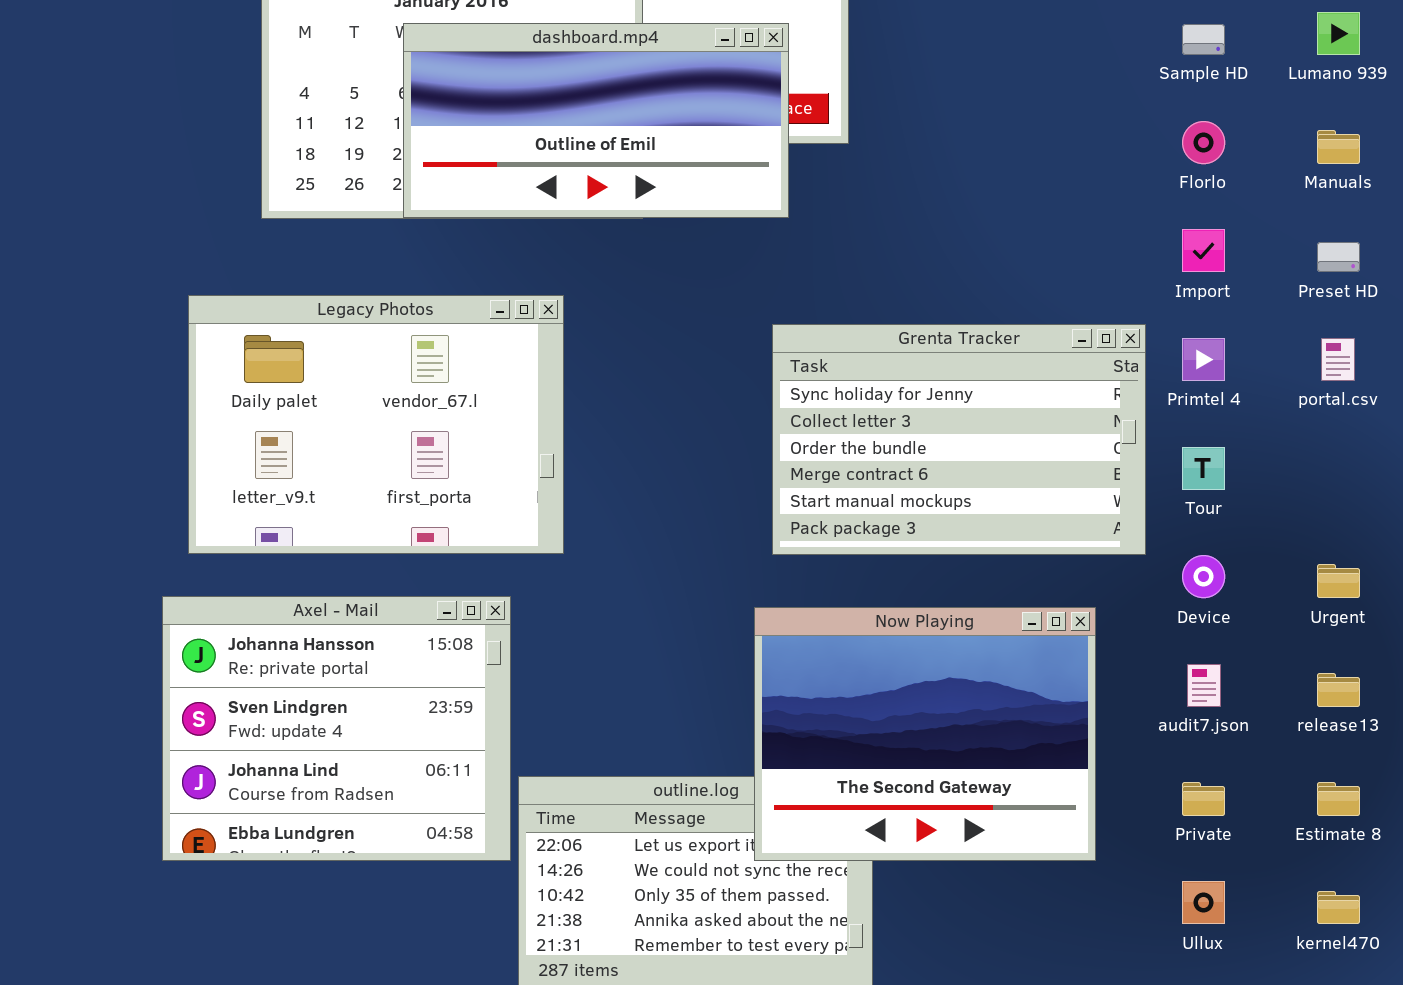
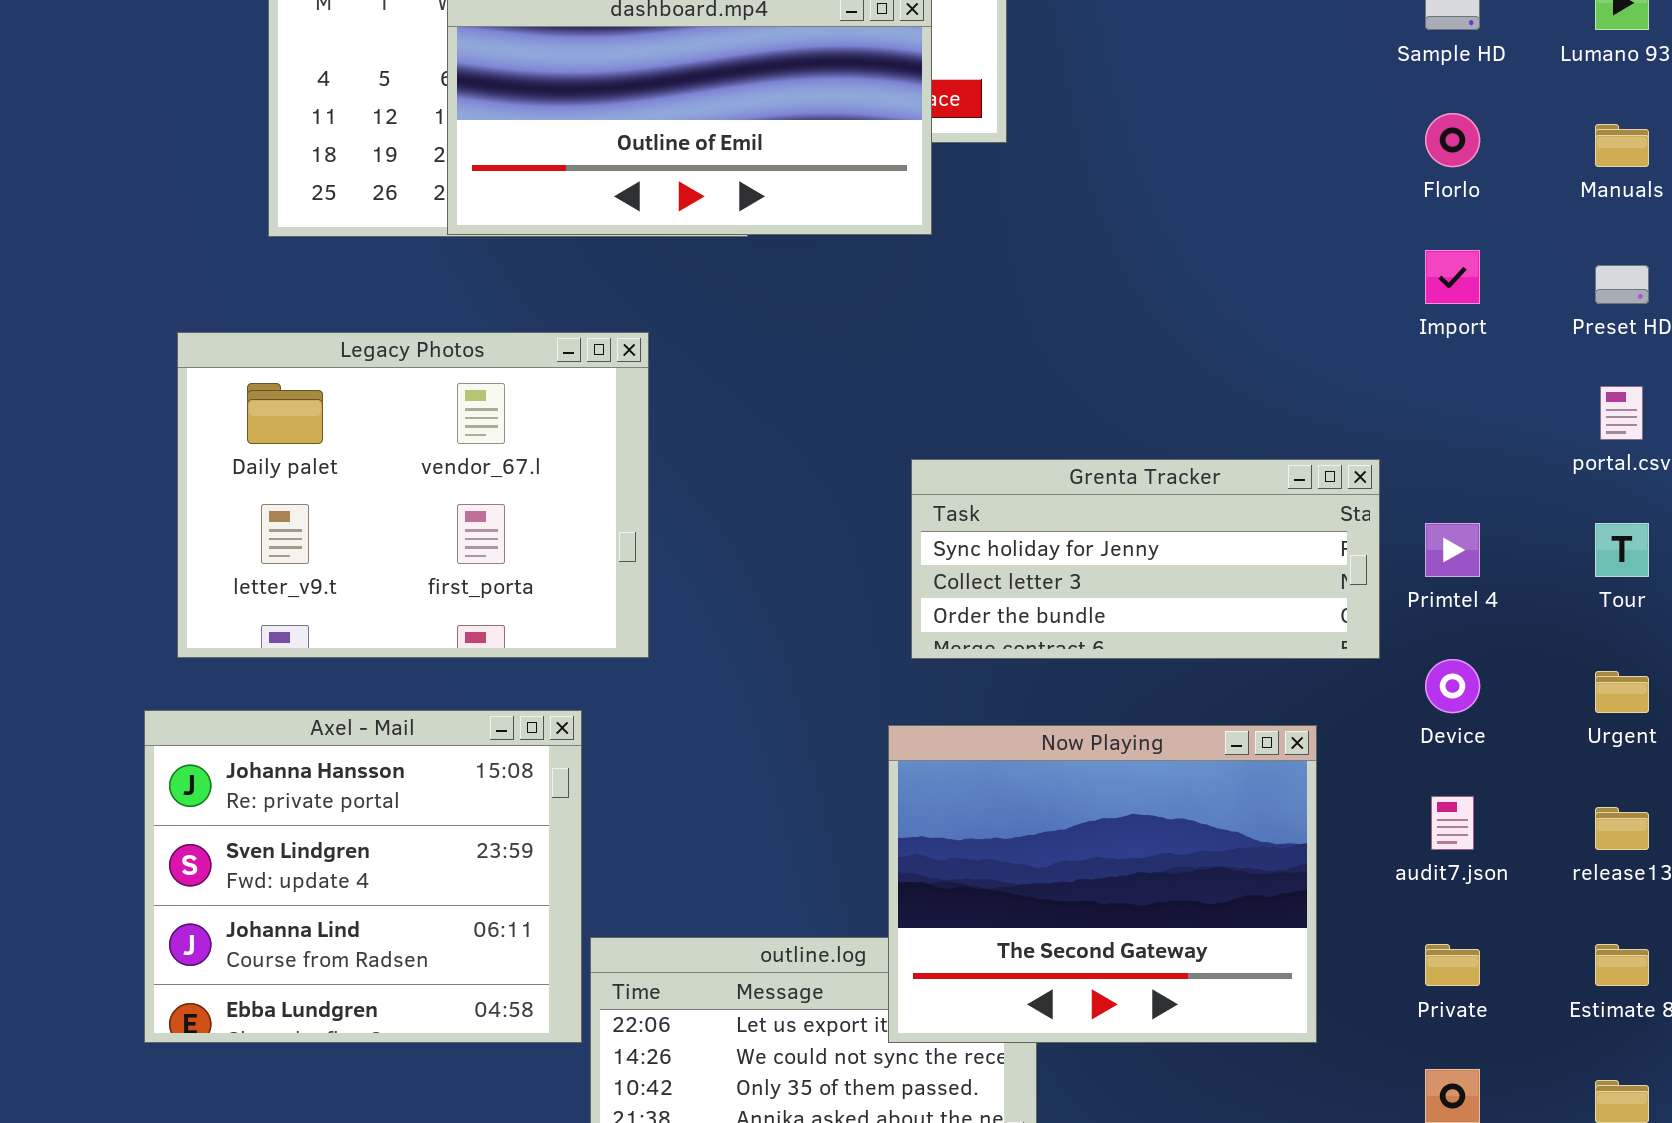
Grenta Tracker: [772,324,1146,555] -> [911,459,1380,659], resized
Primtel 4: [1182,338,1225,381] -> [1425,523,1480,577], moved
Tour: [1182,447,1225,490] -> [1595,523,1649,577], moved

